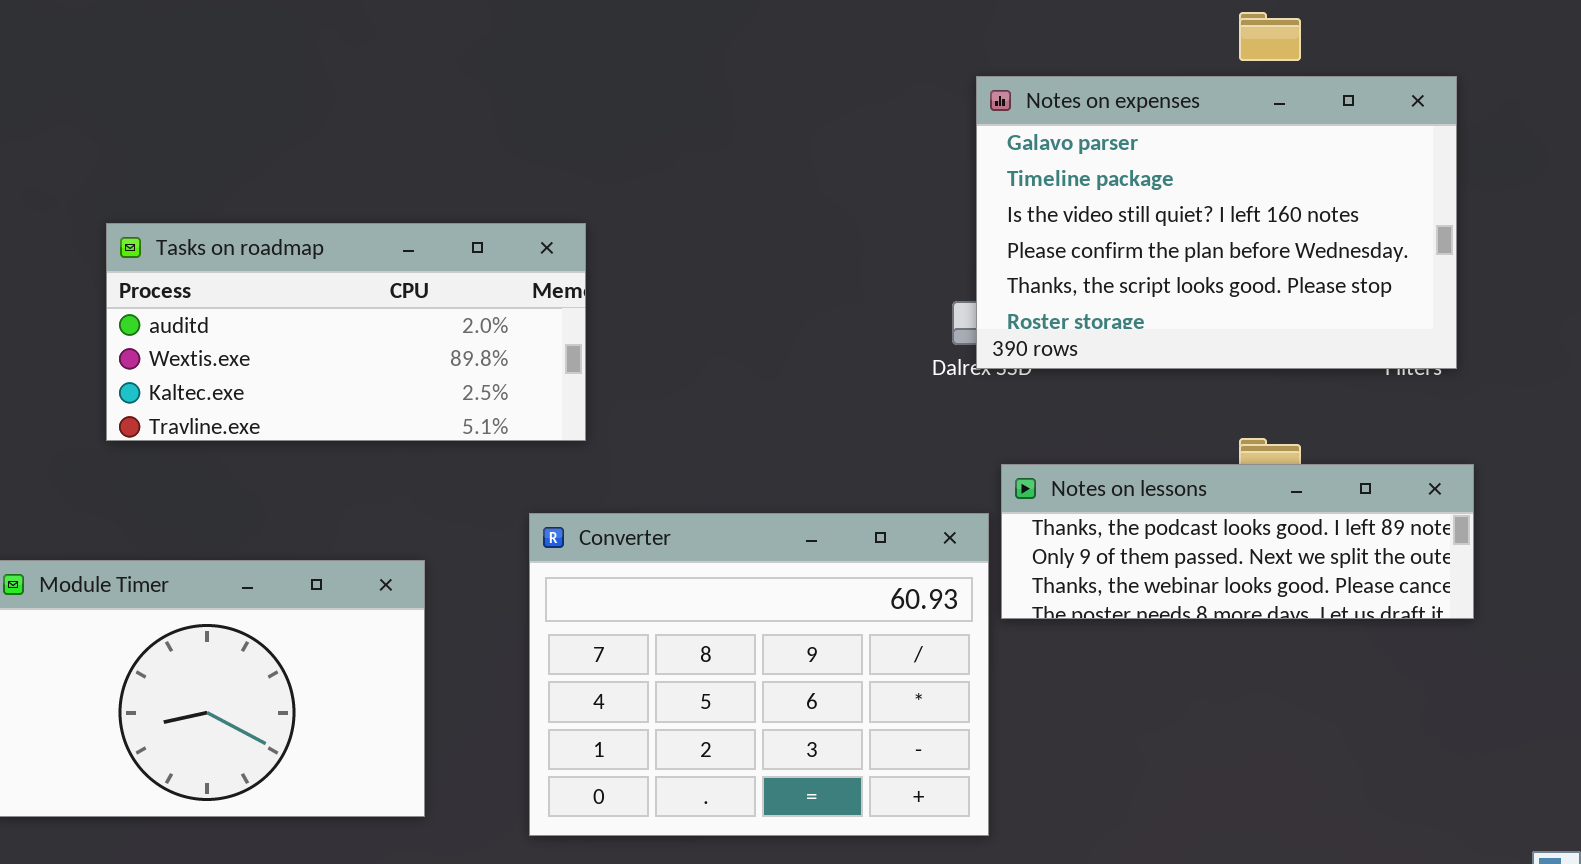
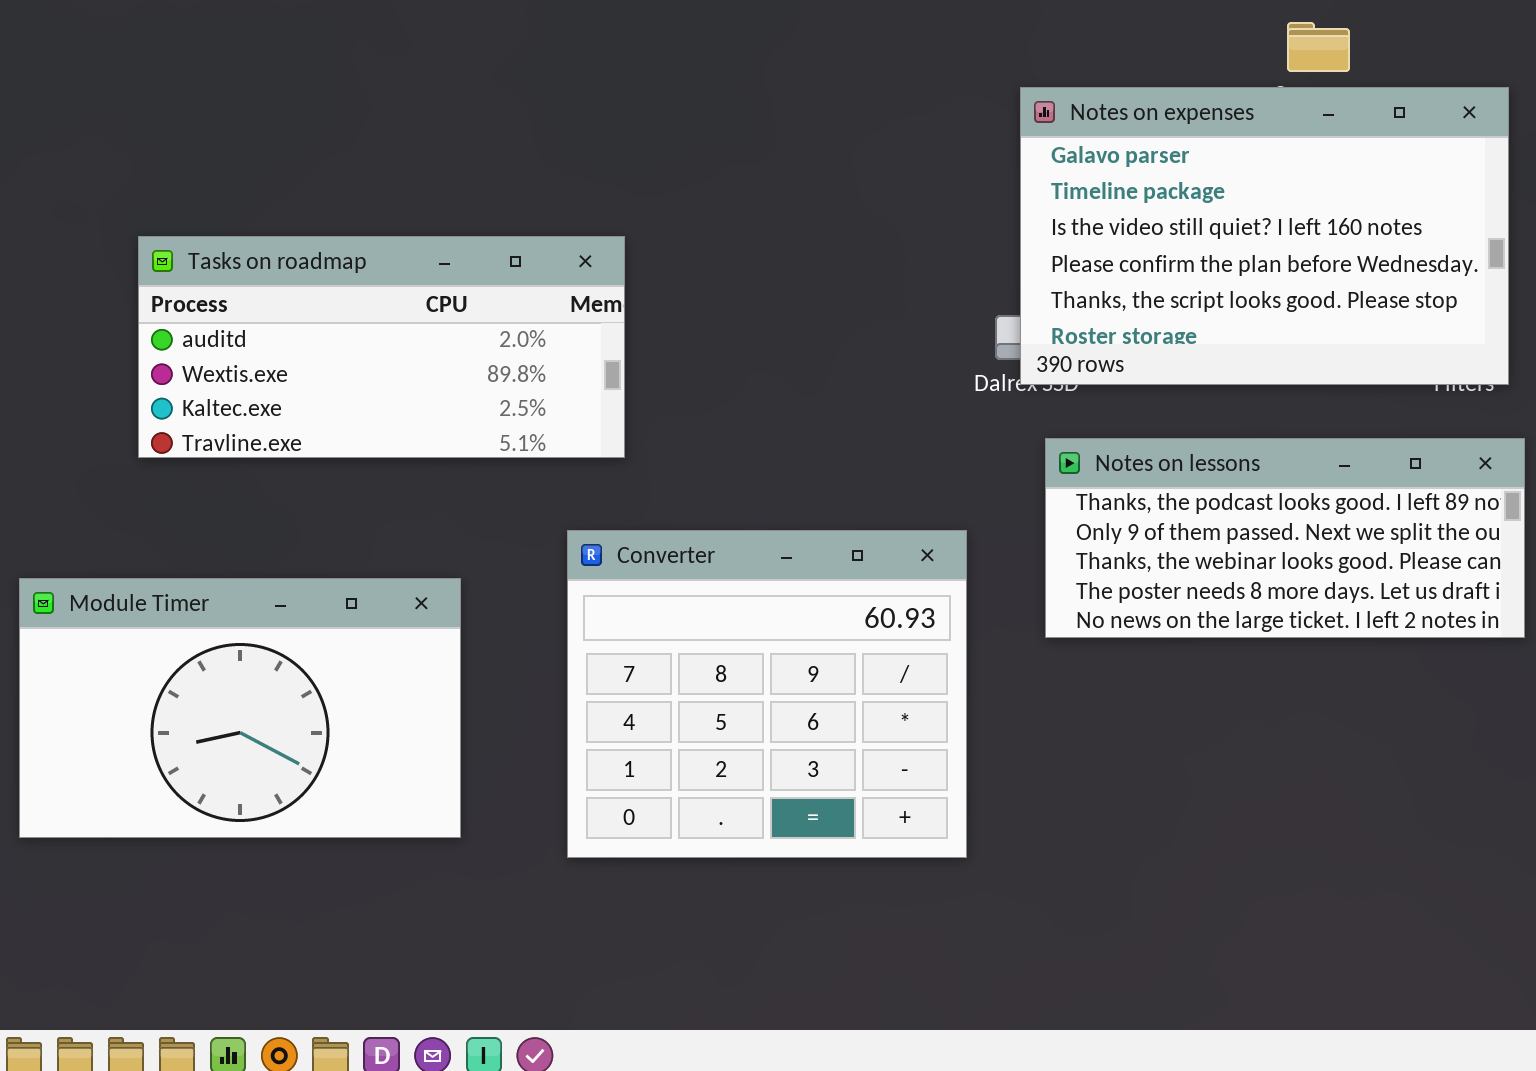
Notes on lessons: [1001,464,1474,619] -> [1045,438,1525,638], resized
Converter: [529,513,989,836] -> [567,530,967,858], resized

